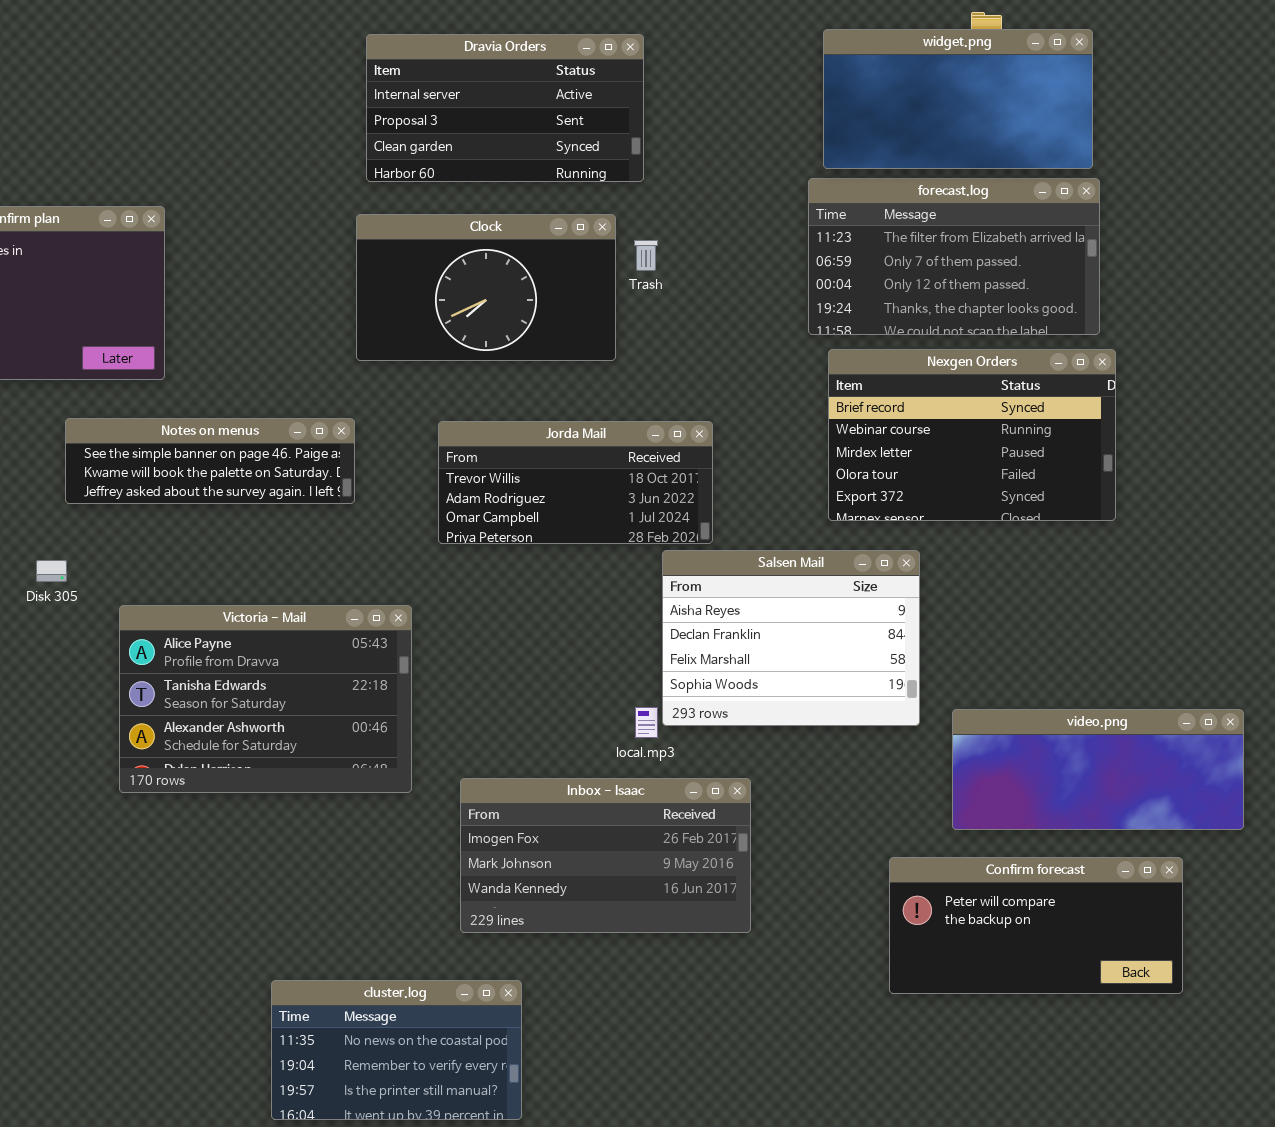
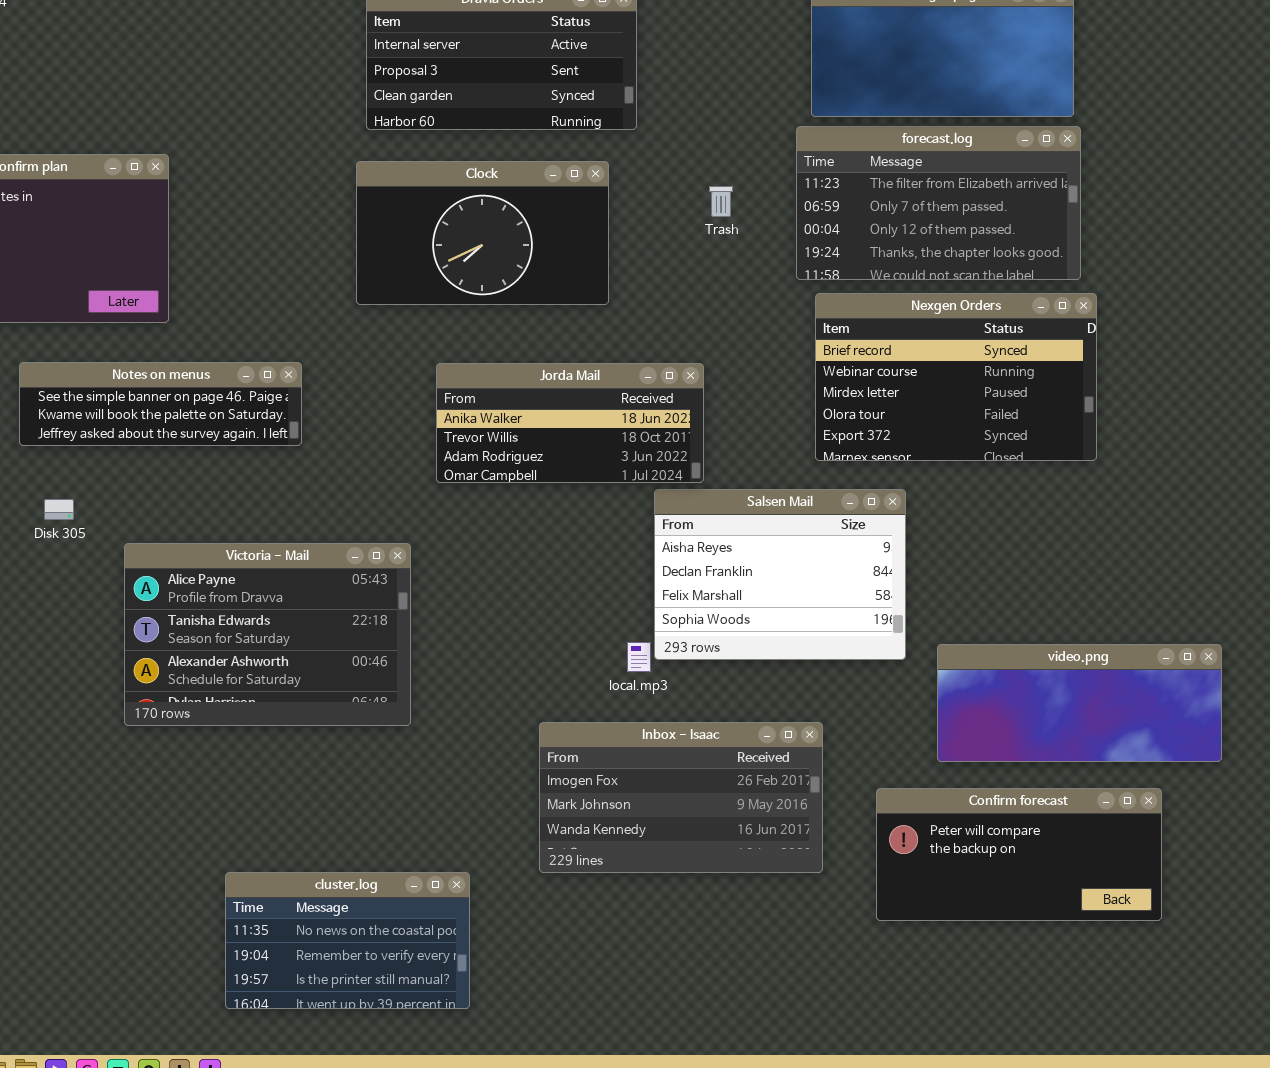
Trash: [634,240,658,271] -> [709,186,733,217], moved
Notes on menus: [65,418,355,504] -> [19,362,302,446], moved
Jorda Mail: [438,421,713,544] -> [436,363,704,483], scrolled up 1 row
Inbox - Isaac: [460,778,751,933] -> [539,722,823,873], moved
cluster.log: [271,980,522,1120] -> [225,872,470,1009], moved

